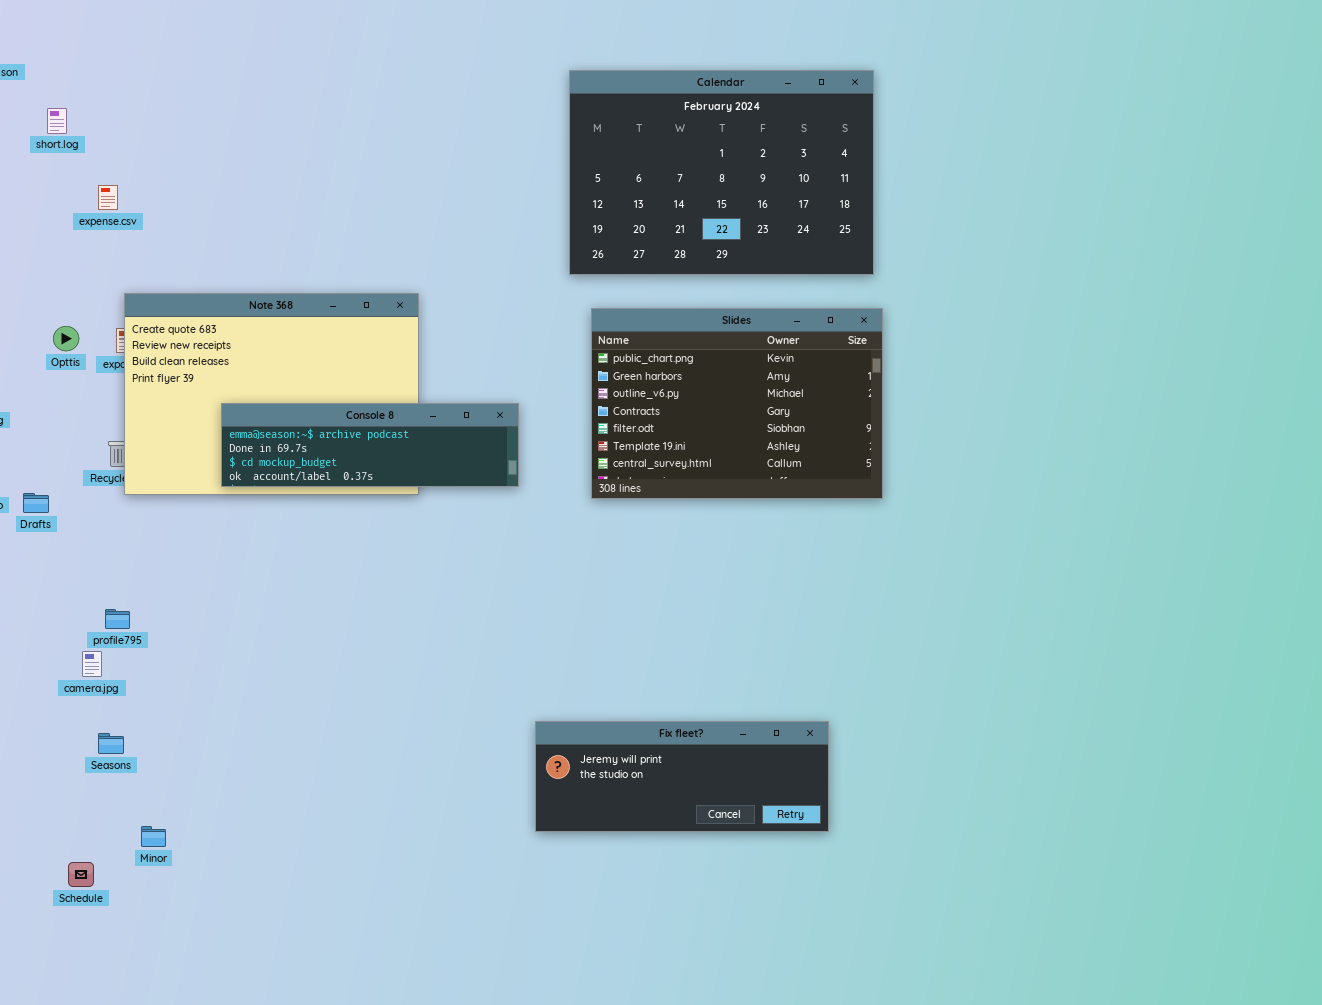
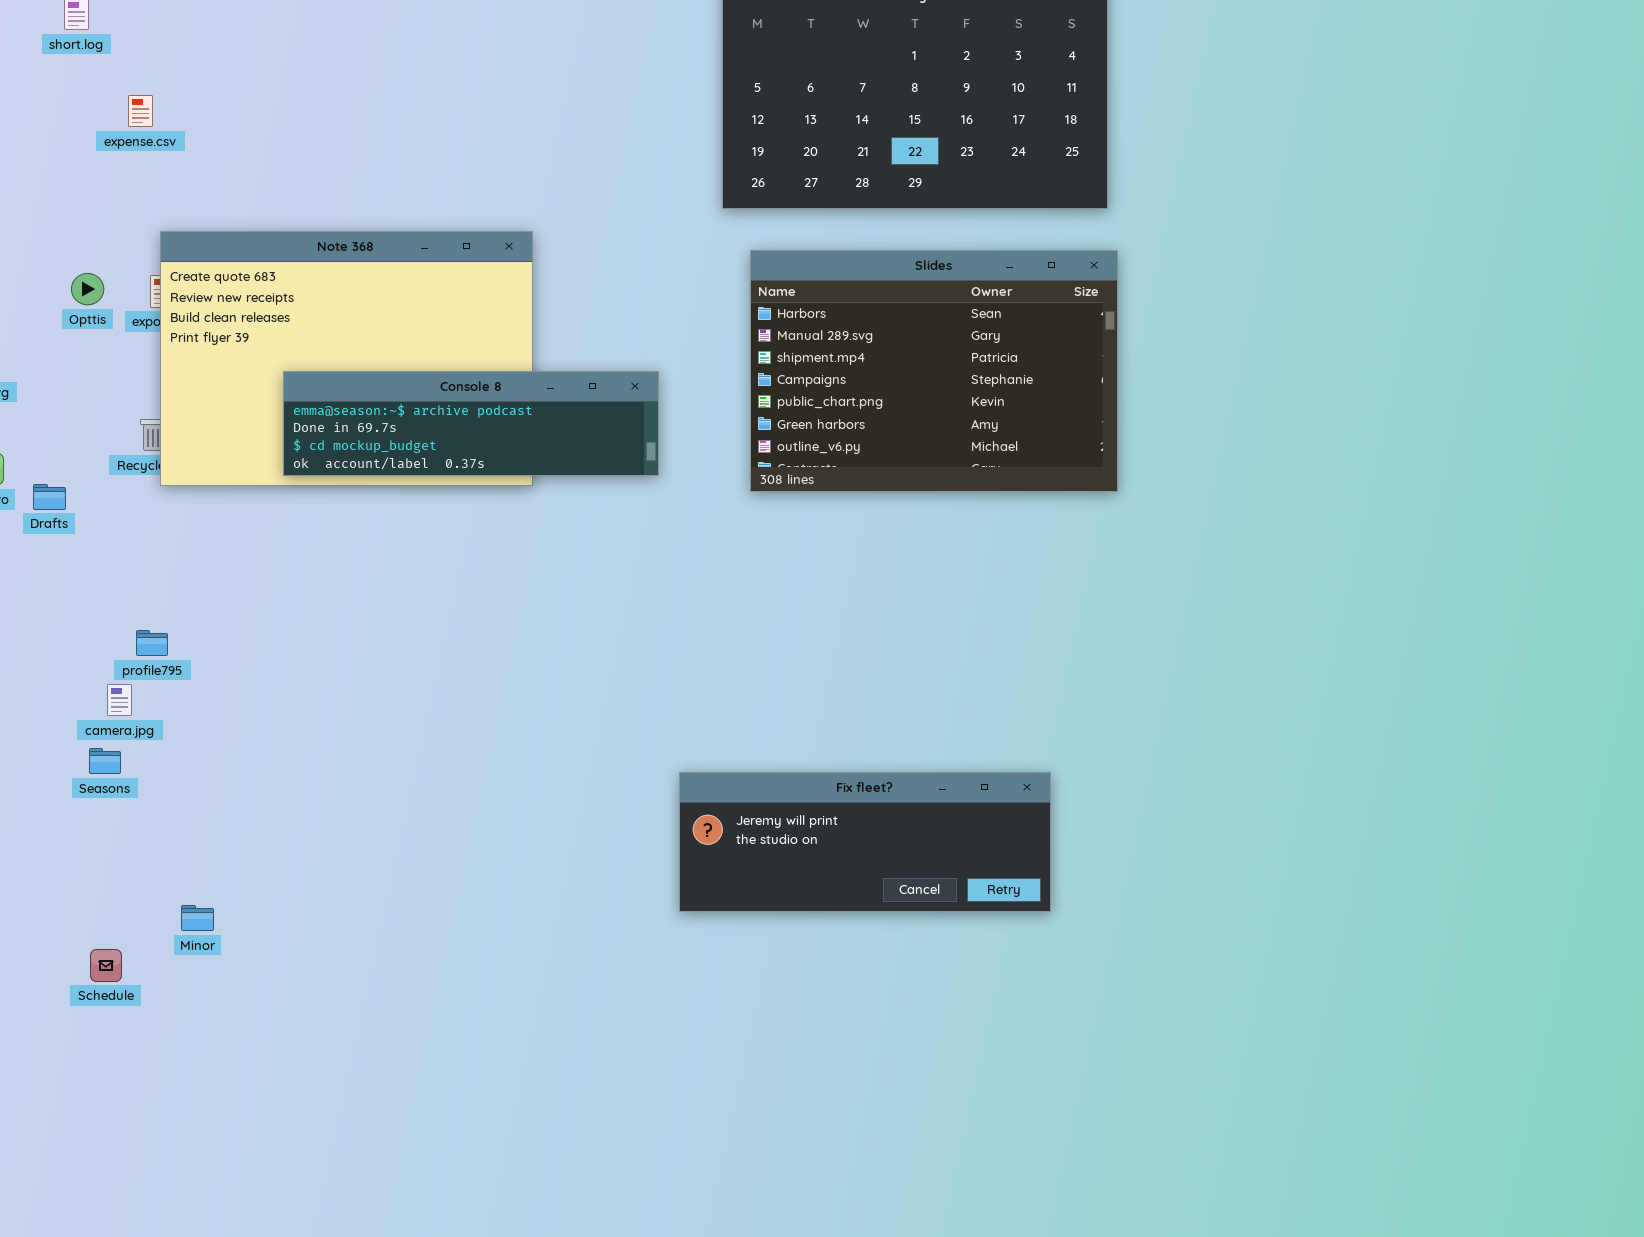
Slides: [591,308,883,499] -> [750,250,1118,492], scrolled up 4 rows
Seasons: [98,733,124,754] -> [89,748,121,774], moved

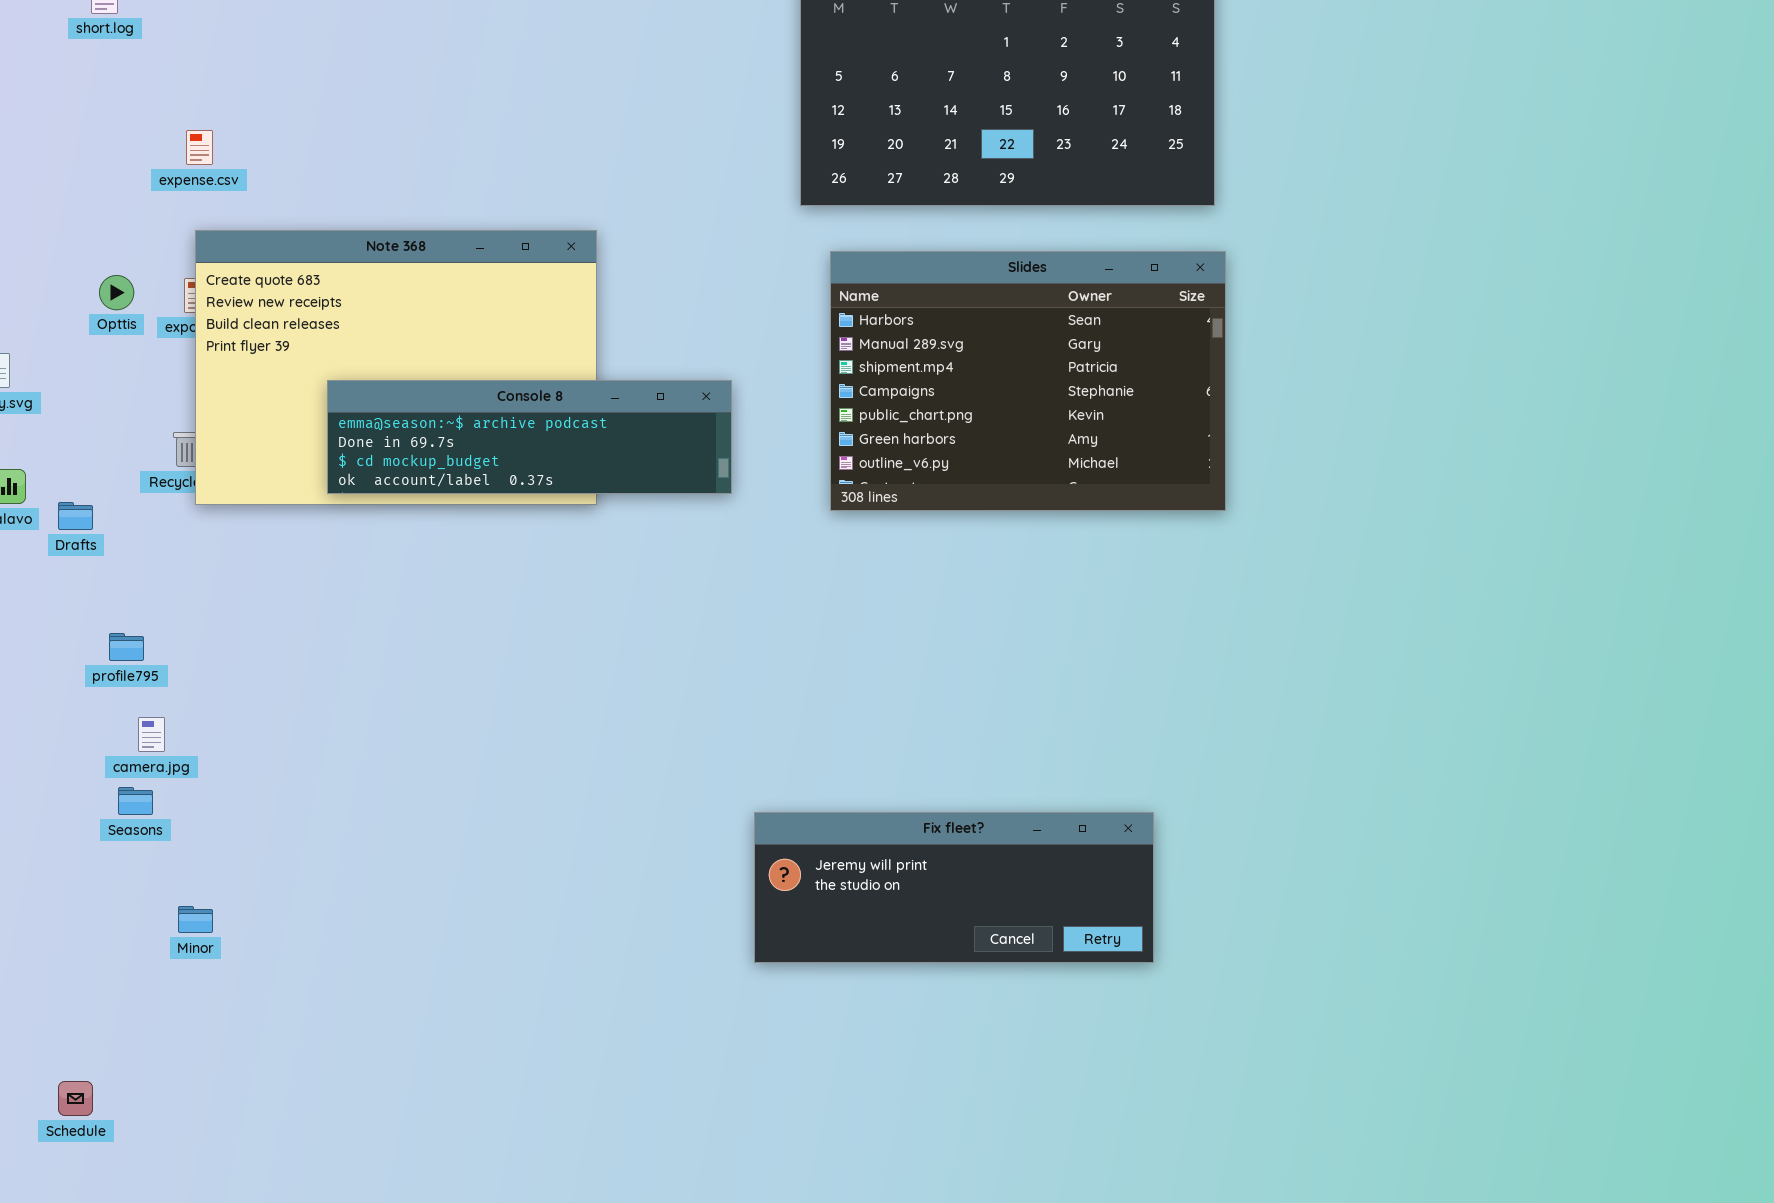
expense.csv: [128,95,153,127] -> [186,130,213,165], moved
profile795: [136,630,168,656] -> [109,633,144,661], moved
Minor: [181,905,214,931] -> [178,906,213,933], moved
Schedule: [90,949,122,982] -> [58,1081,93,1116], moved

